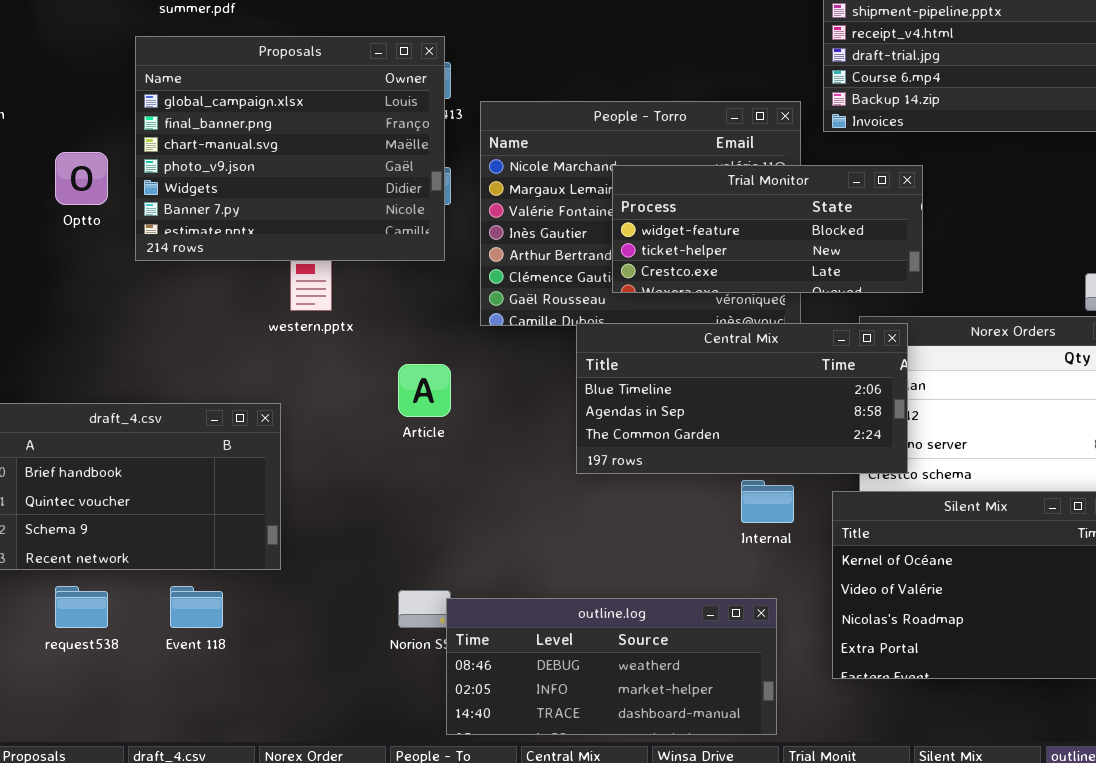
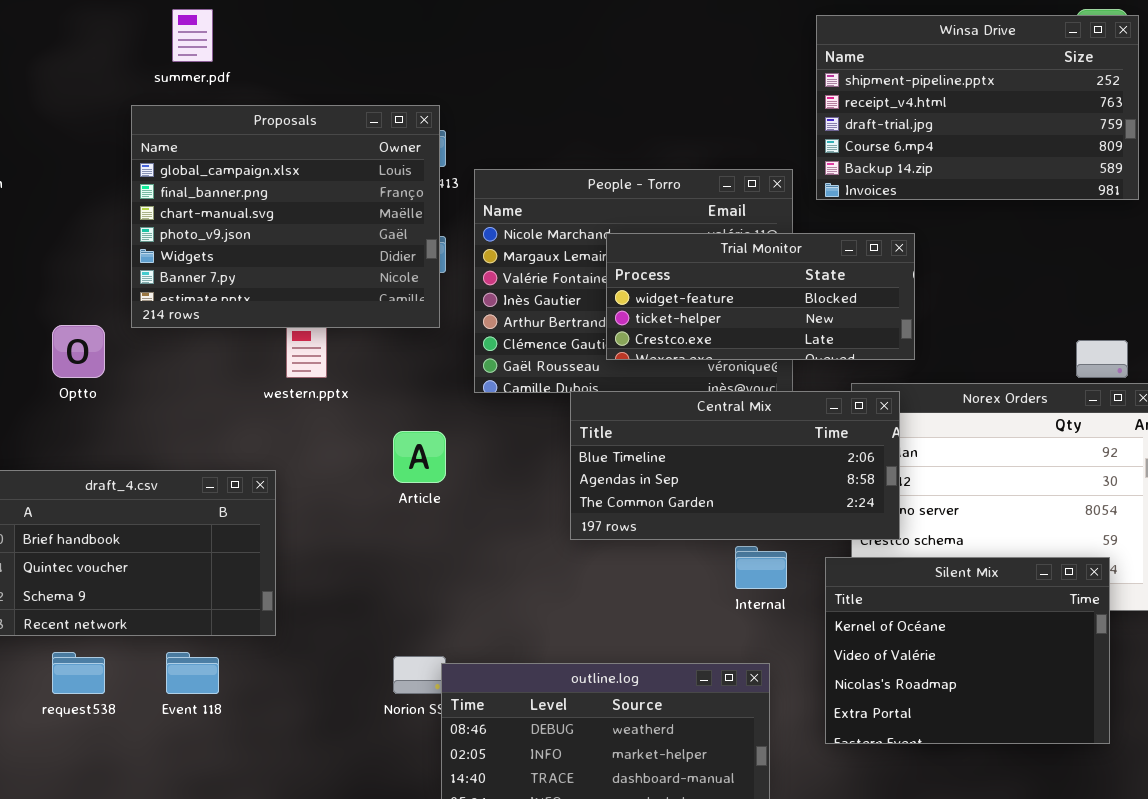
Optto: [55,152,108,205] -> [52,325,105,378], moved

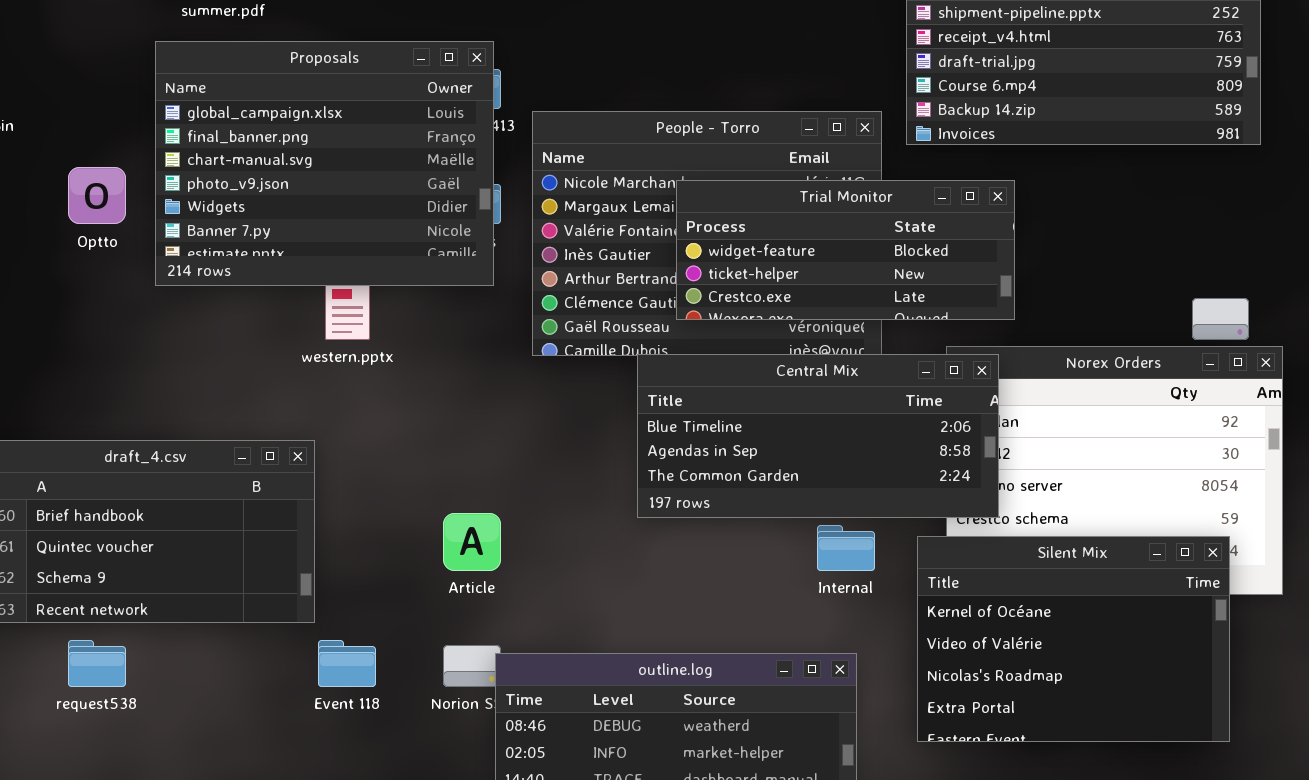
Optto: [52,325,105,378] -> [68,167,126,224], moved
Article: [393,431,446,483] -> [443,513,501,571], moved
Event 118: [166,652,219,694] -> [318,640,376,687], moved

